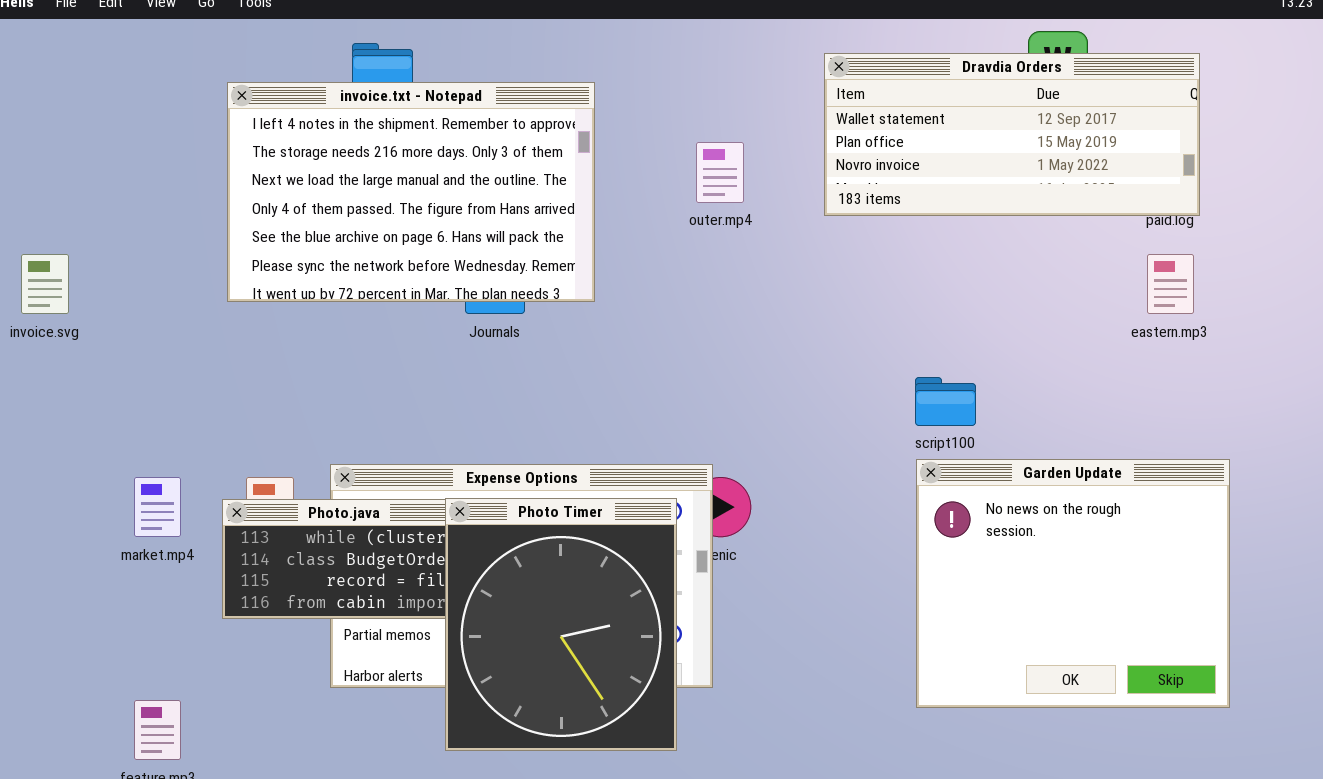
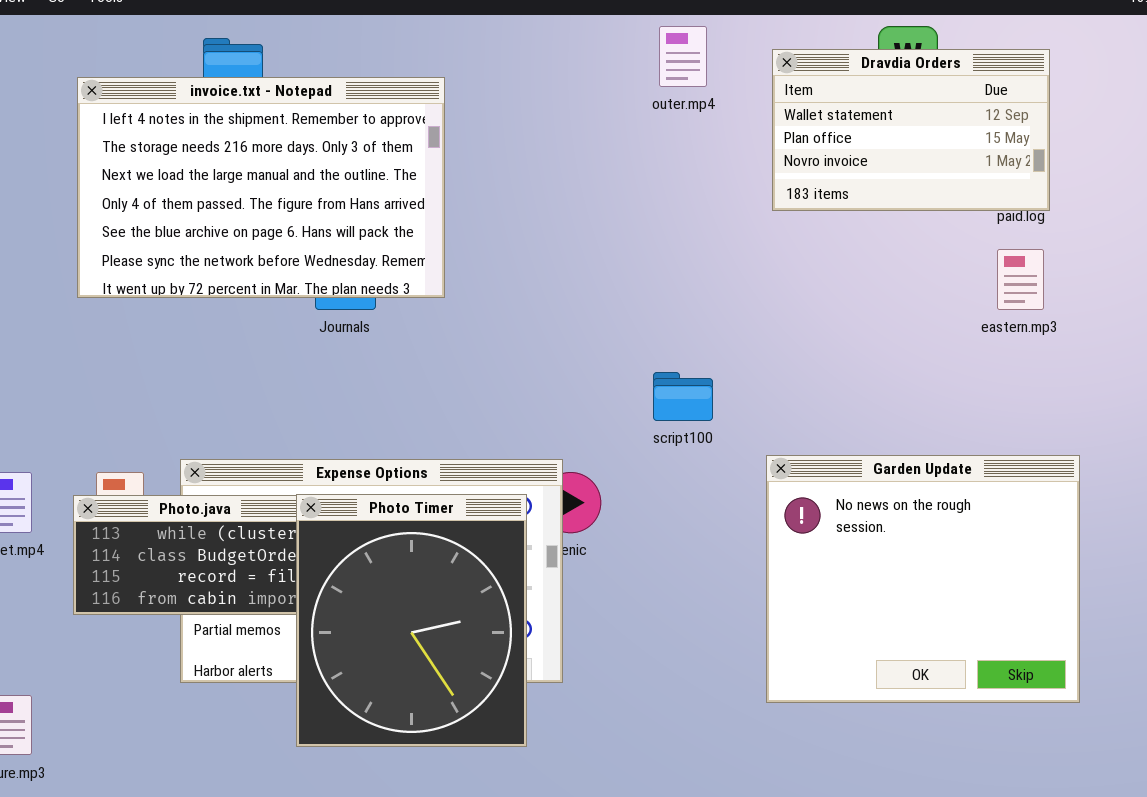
Dravdia Orders: [824,53,1200,216] -> [772,49,1050,211], resized
outer.mp4: [696,142,744,203] -> [659,26,707,87], moved
script100: [915,377,976,426] -> [653,372,713,421], moved

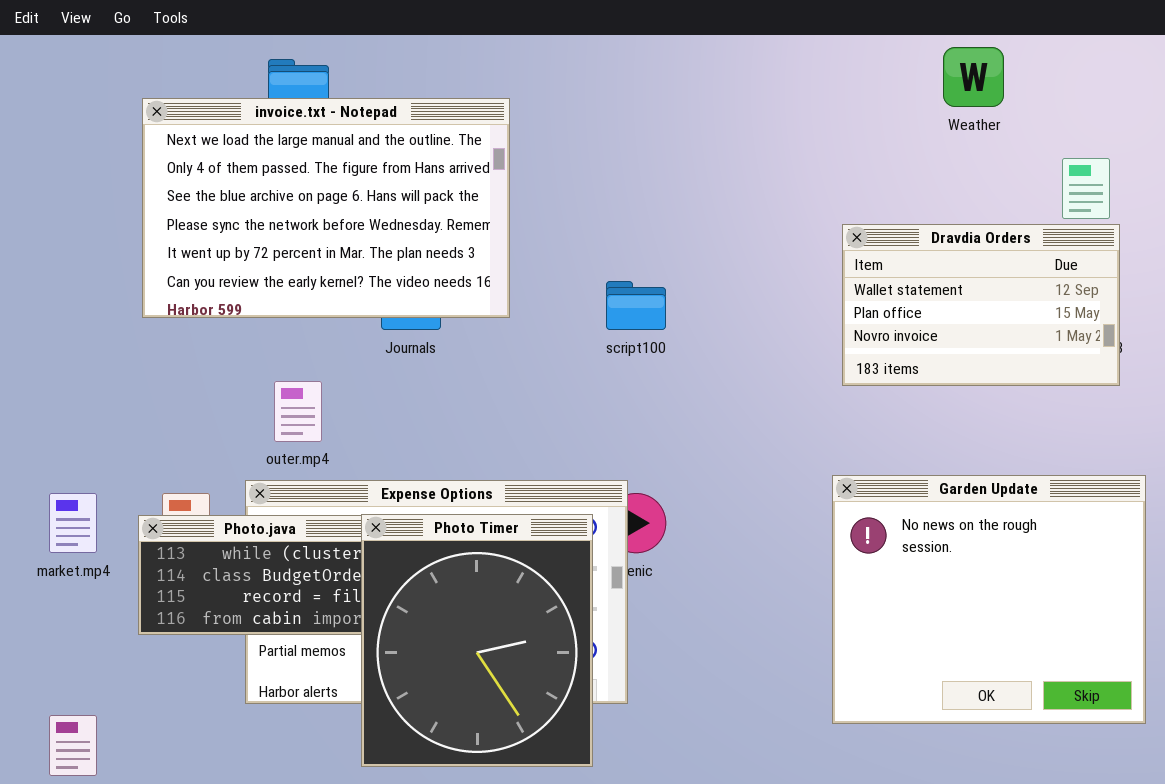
outer.mp4: [659,26,707,87] -> [274,381,322,442], moved
Dravdia Orders: [772,49,1050,211] -> [842,224,1120,386], moved
invoice.txt - Notepad: [77,77,445,298] -> [142,98,510,318], scrolled down 2 rows
script100: [653,372,713,421] -> [606,281,666,330], moved

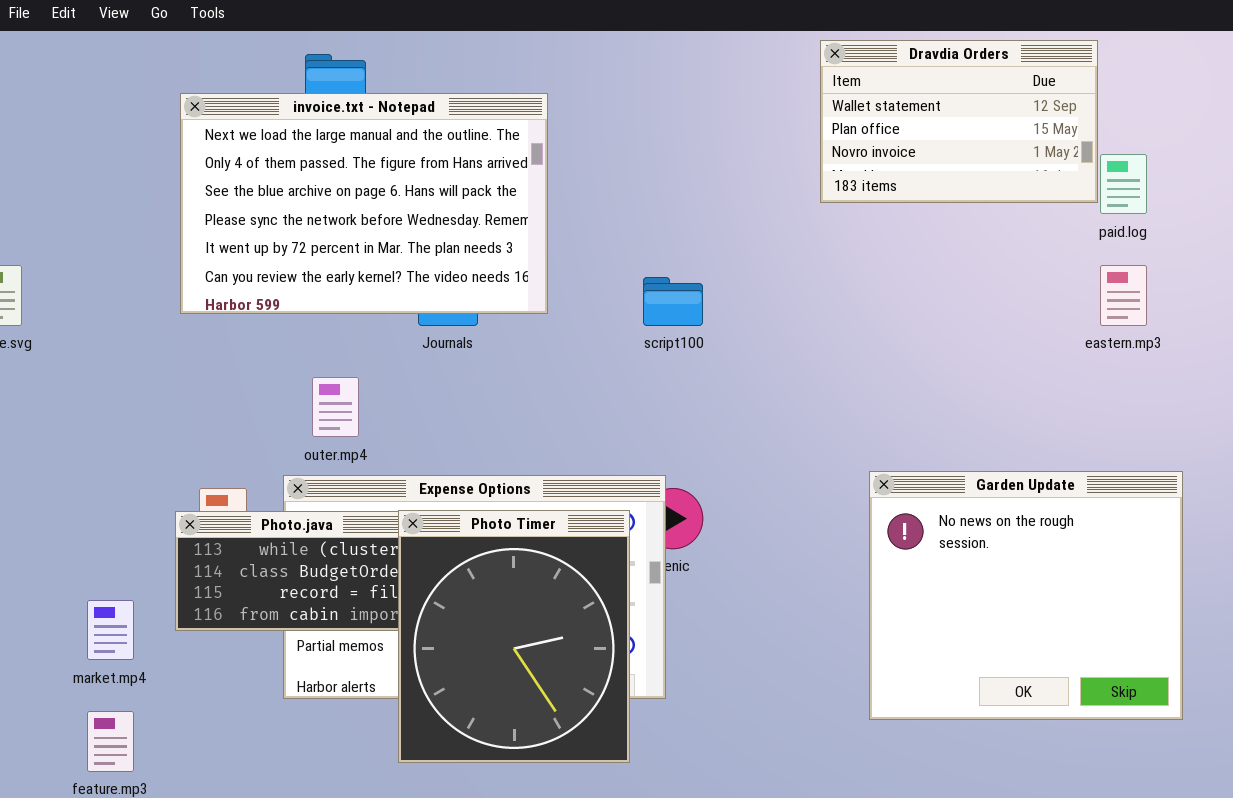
Dravdia Orders: [842,224,1120,386] -> [820,40,1098,203], moved
market.mp4: [49,493,97,553] -> [87,600,134,660], moved

